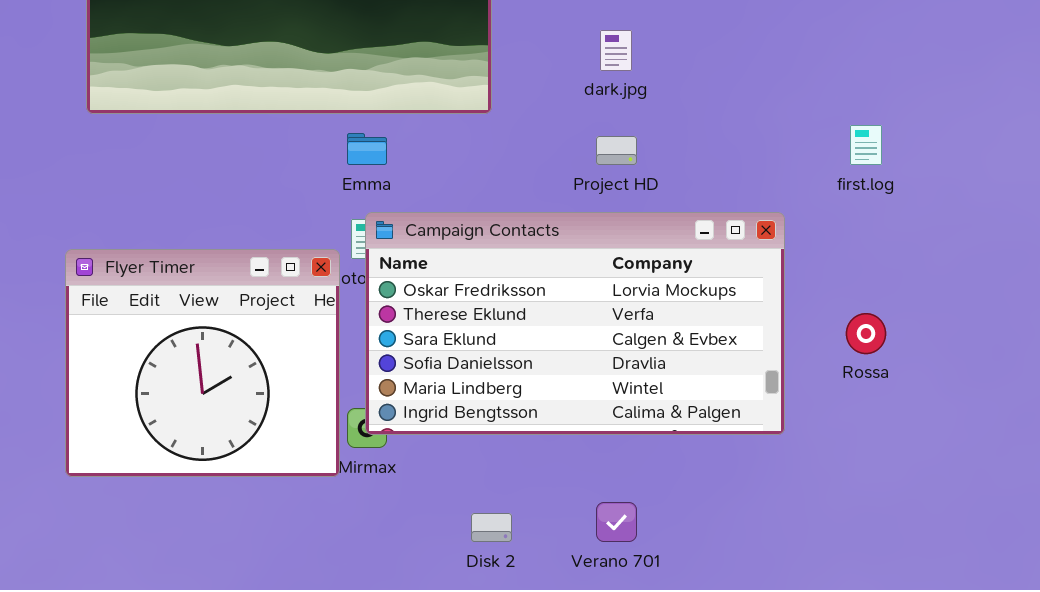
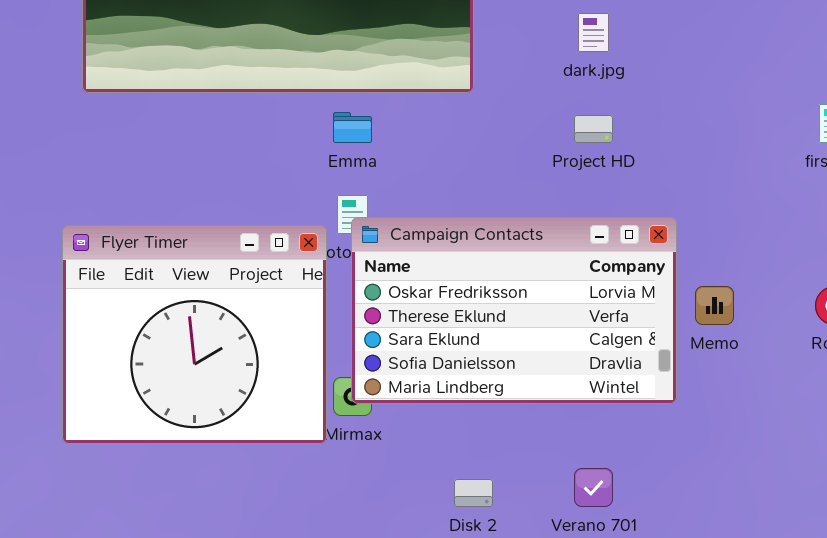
Campaign Contacts: [365,212,785,435] -> [351,217,677,404], resized

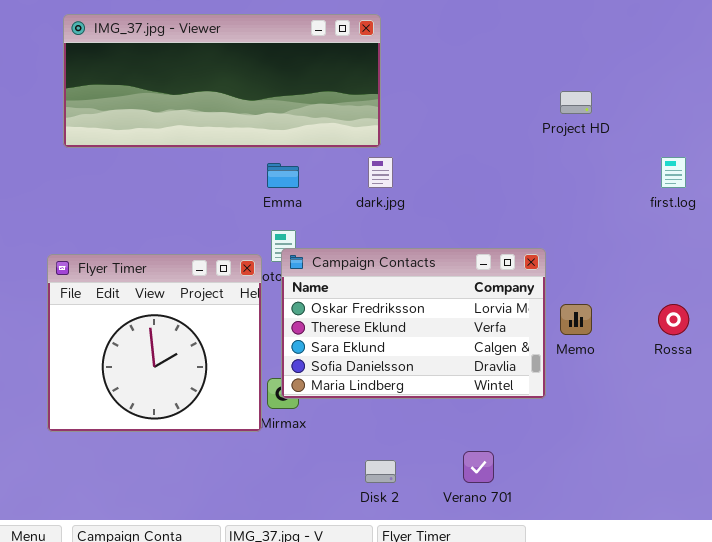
dark.jpg: [578,13,609,52] -> [368,157,393,188], moved
Project HD: [574,115,613,143] -> [560,91,592,114], moved

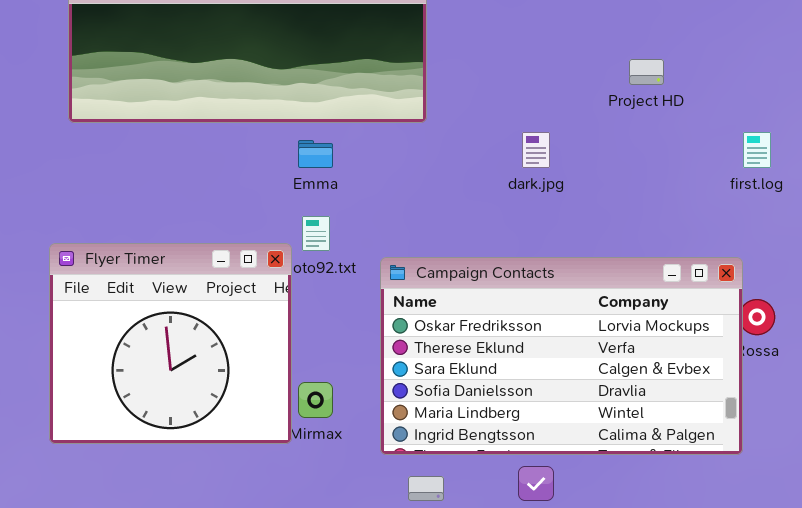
dark.jpg: [368,157,393,188] -> [522,132,550,168], moved
Campaign Contacts: [281,248,546,399] -> [380,257,743,455], moved, resized

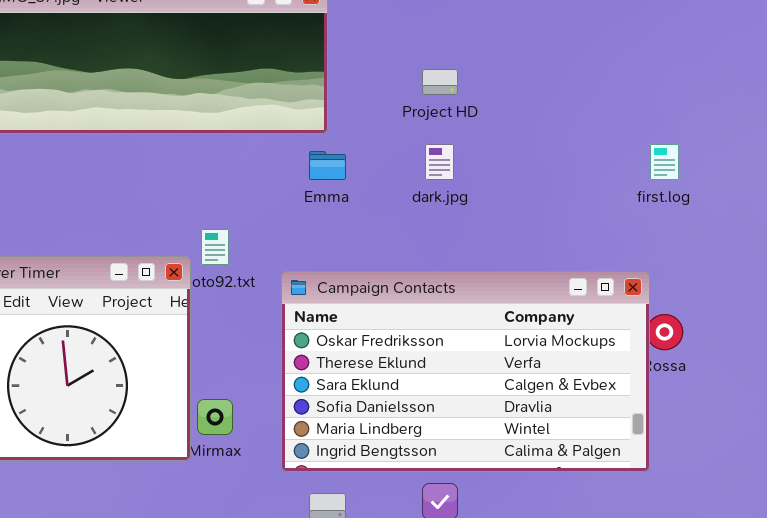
Project HD: [629,59,664,85] -> [422,69,458,95], moved
Emma: [298,140,333,168] -> [309,151,346,180], moved

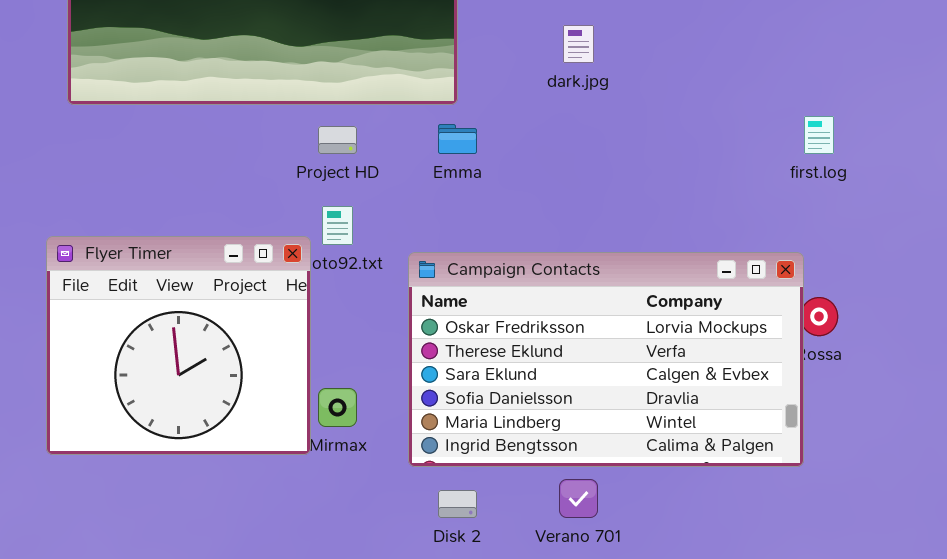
Project HD: [422,69,458,95] -> [318,126,357,154], moved
dark.jpg: [425,144,454,180] -> [563,25,594,63], moved

